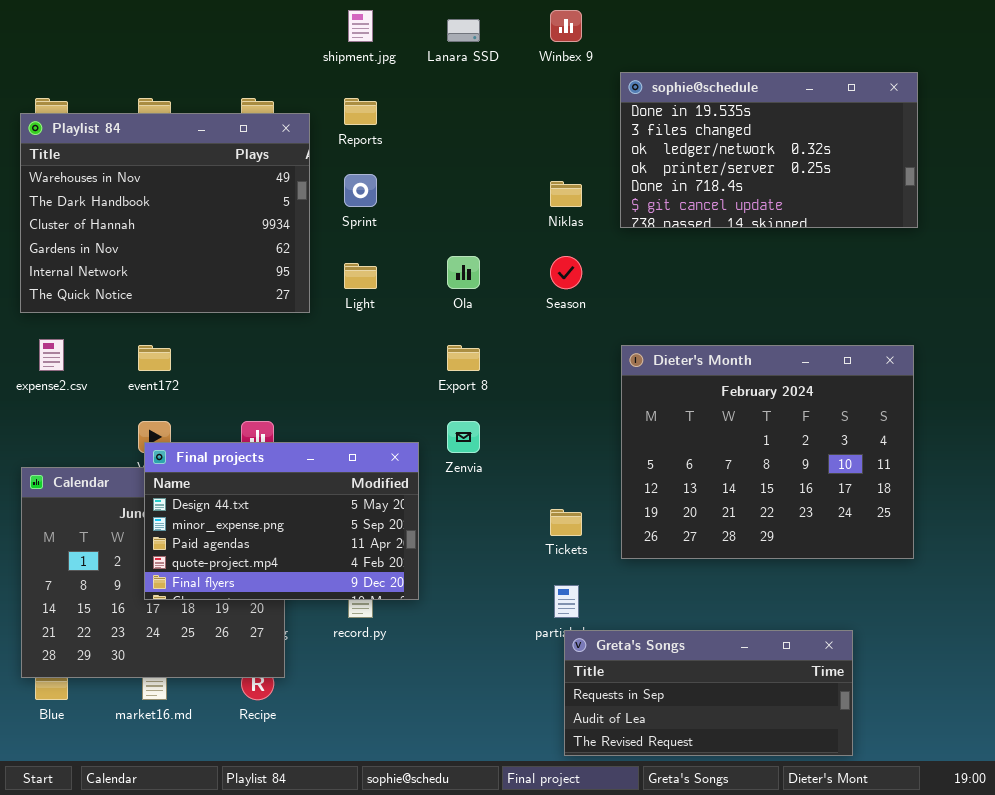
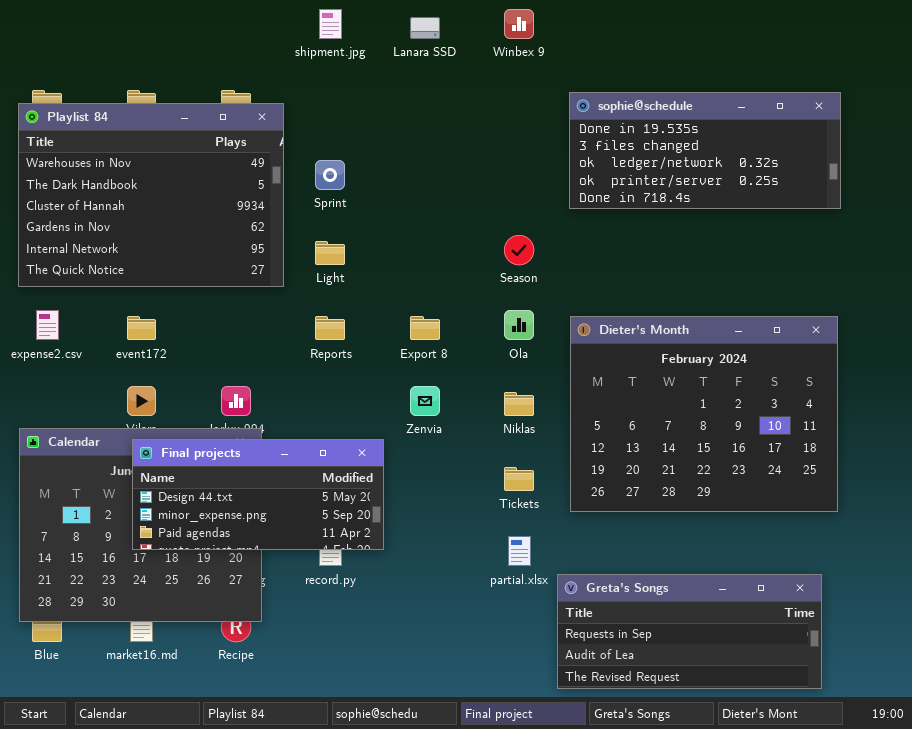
sophie@schedule: [620,72,918,228] -> [569,92,841,209], resized
Reports: [344,98,377,125] -> [315,316,345,340], moved
Niklas: [550,181,582,207] -> [504,392,534,416], moved
Ola: [447,256,480,289] -> [504,310,534,340], moved
Final projects: [144,442,419,600] -> [132,439,384,550], resized
Greta's Songs: [564,630,853,756] -> [557,574,822,689], moved

